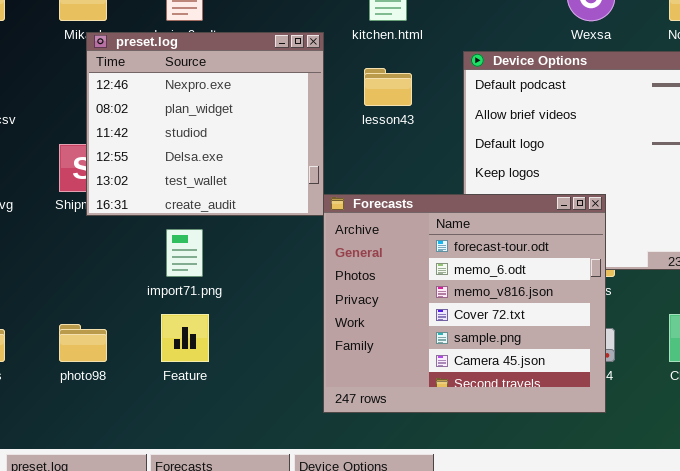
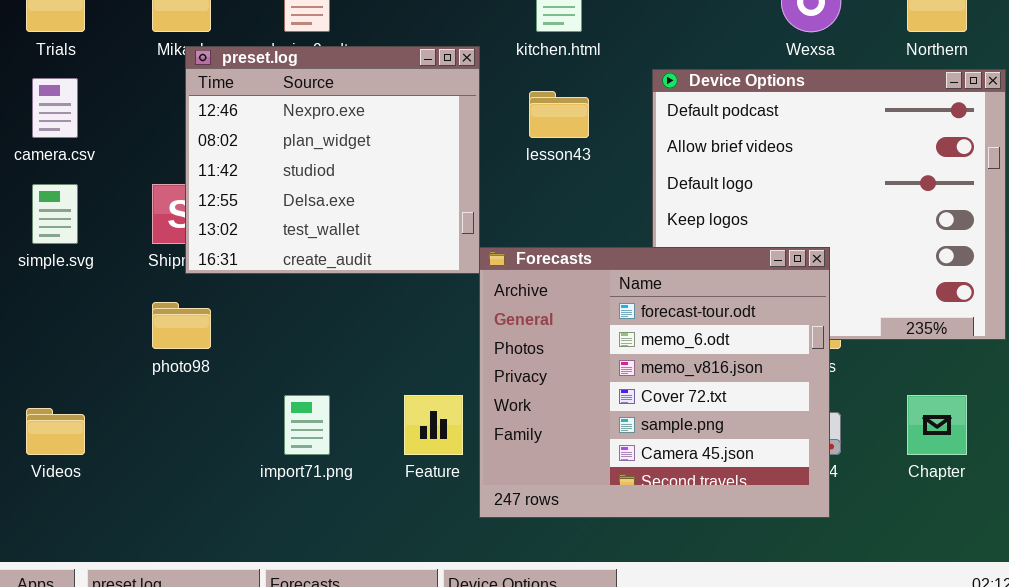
import71.png: [166,229,203,277] -> [284,395,330,455], moved
Feature: [161,314,209,362] -> [404,395,463,455], moved
photo98: [59,324,107,362] -> [152,302,211,349], moved

